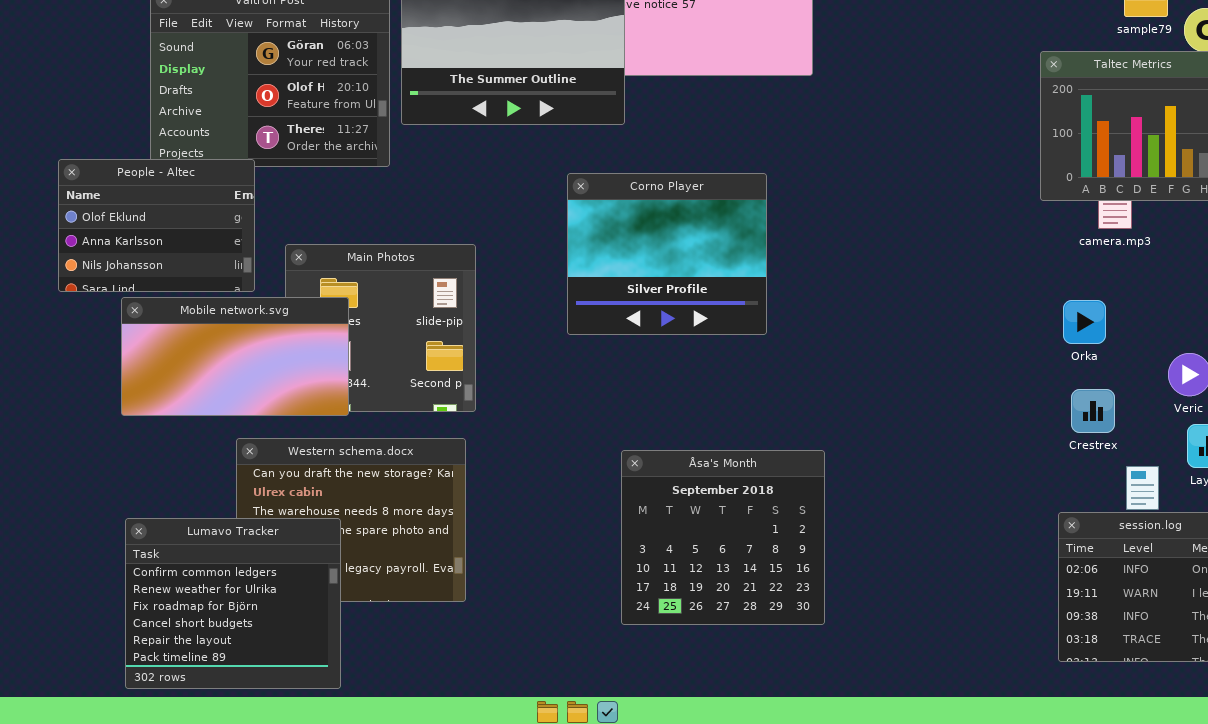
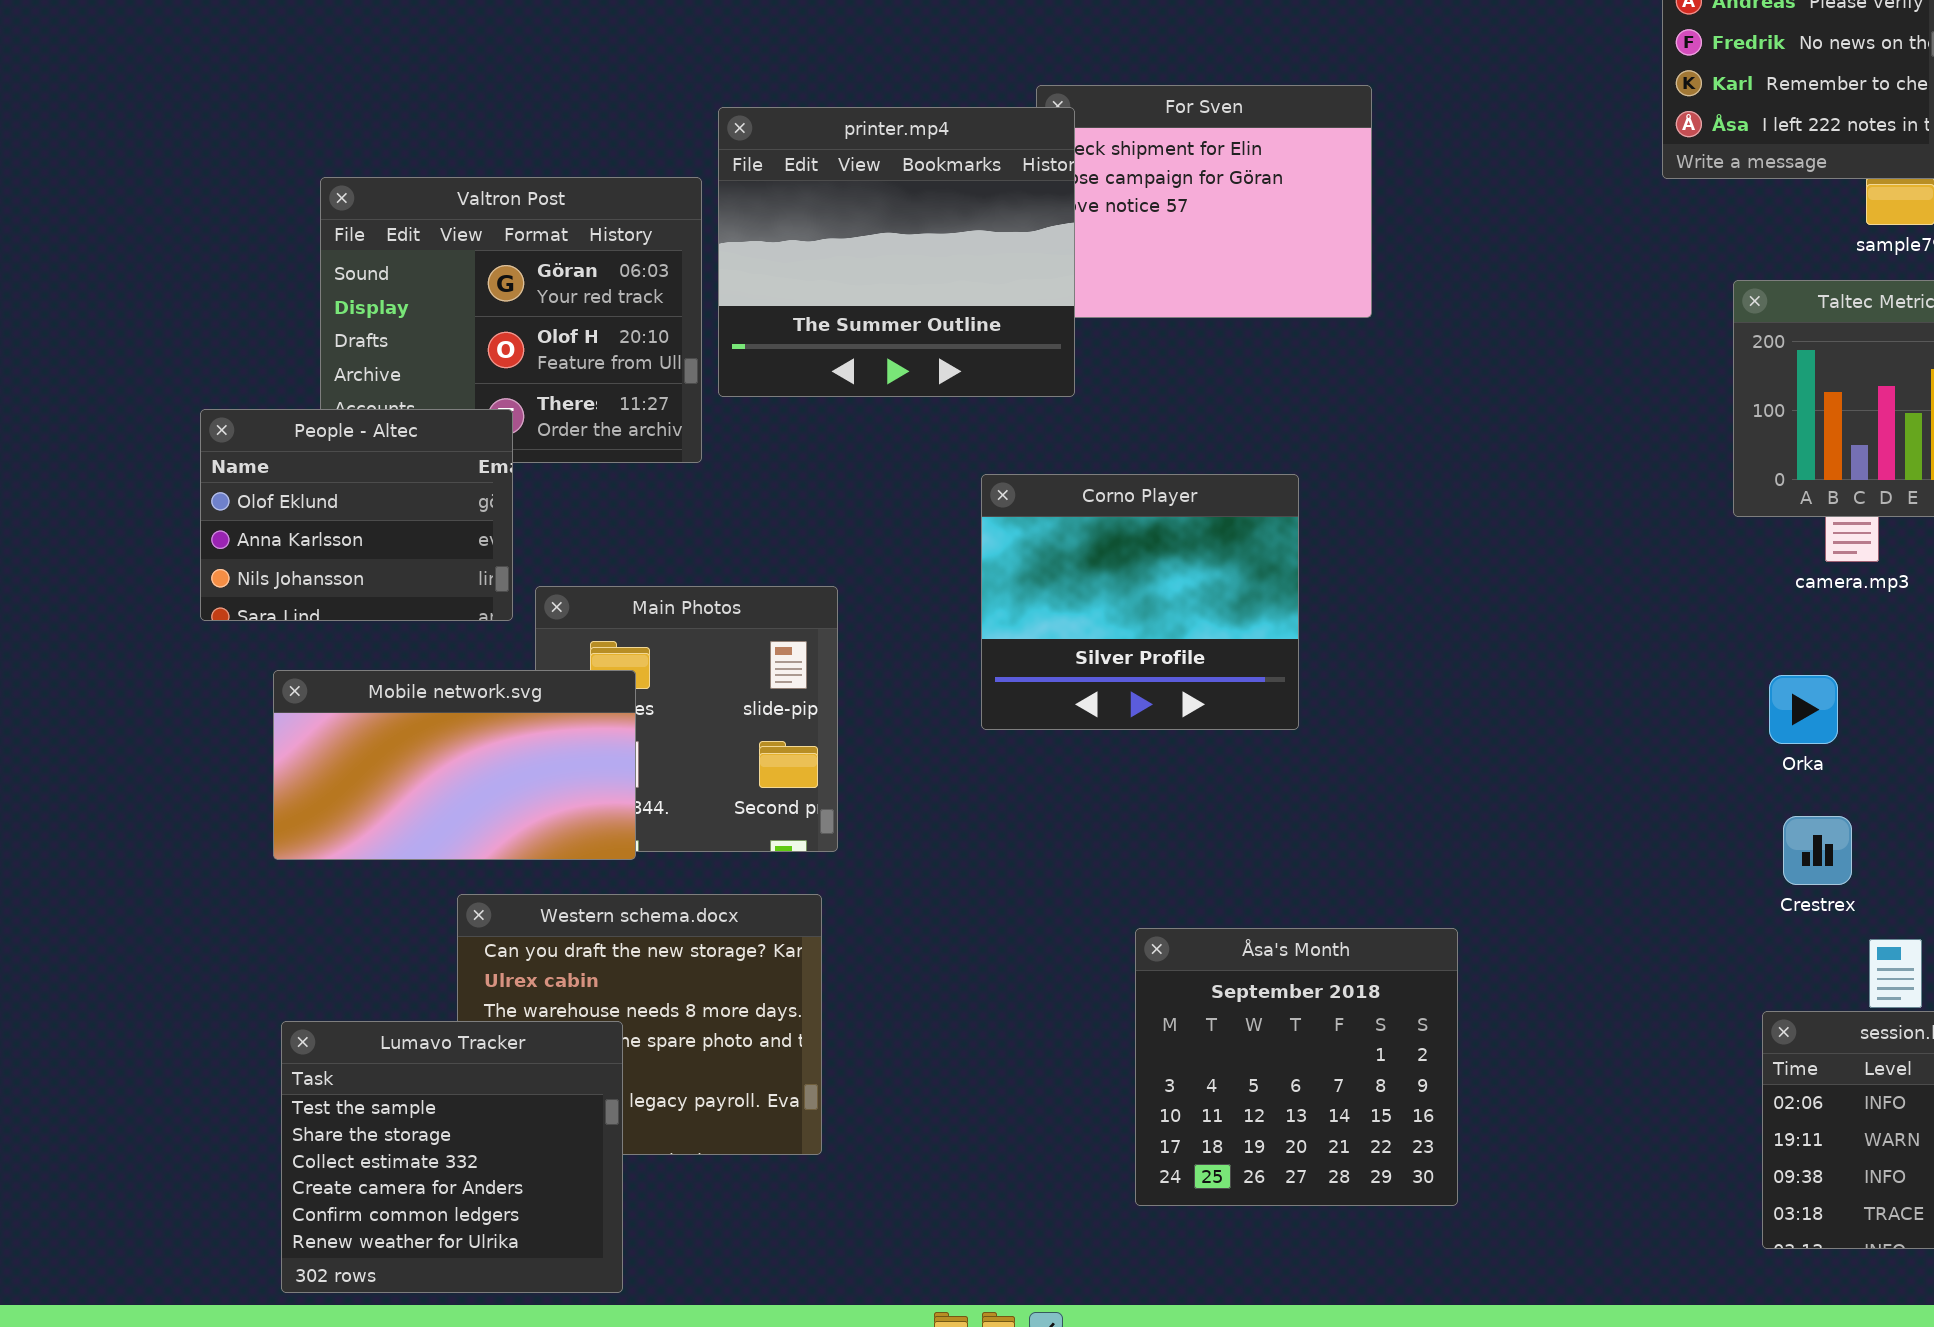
People - Altec: [58,159,255,292] -> [200,409,513,621], moved
Åsa's Month: [621,450,825,625] -> [1135,928,1458,1206], moved
Lumavo Tracker: [125,518,341,689] -> [281,1021,623,1293], scrolled up 4 rows

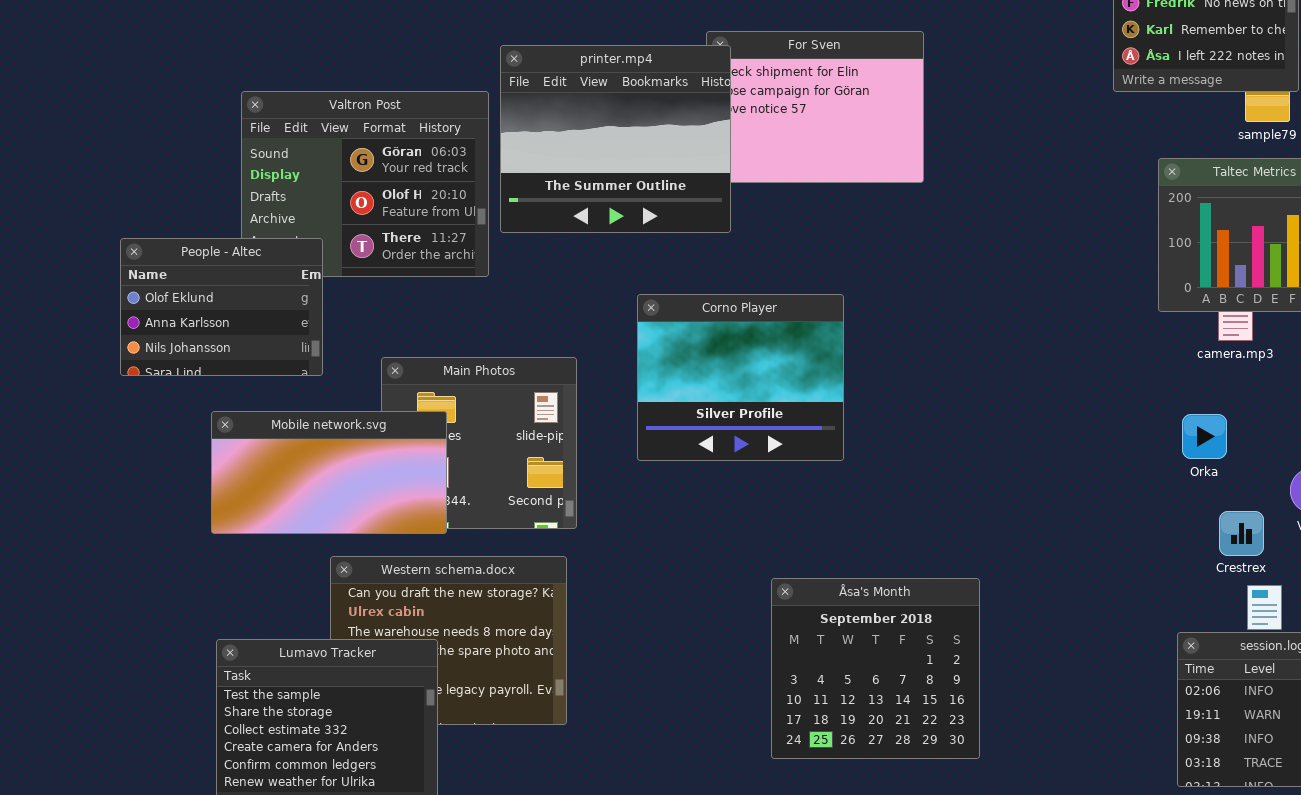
People - Altec: [200,409,513,621] -> [120,238,323,376], moved
Corno Player: [981,474,1299,730] -> [637,294,844,461], moved
Crestrex: [1783,816,1852,885] -> [1219,511,1264,556], moved

